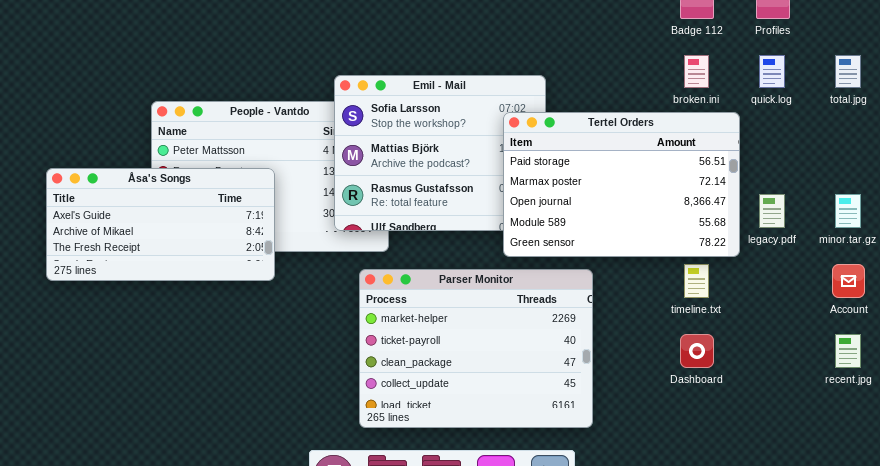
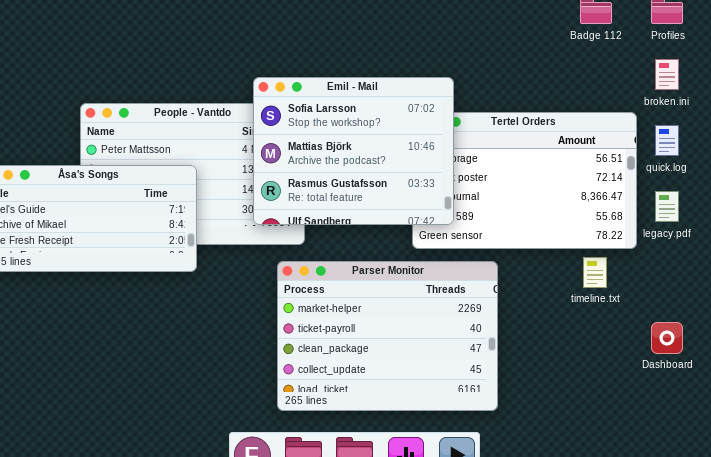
broken.ini: [684,55,709,88] -> [655,59,679,90], moved
quick.log: [759,55,785,88] -> [655,125,679,156], moved
Emil - Mail: [334,75,546,231] -> [253,77,454,225], raised
Dashboard: [680,334,714,368] -> [651,322,683,354], moved

